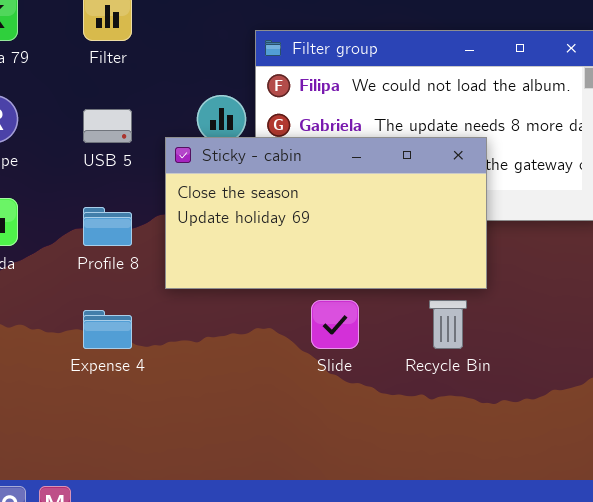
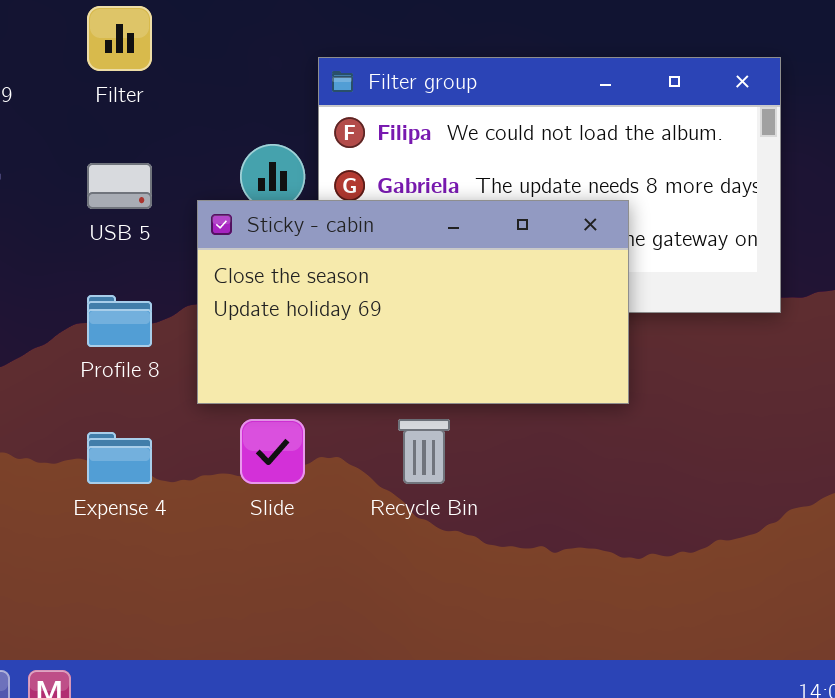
Slide: [311,300,359,349] -> [240,419,305,484], moved
Recycle Bin: [429,300,467,349] -> [398,419,450,484], moved

